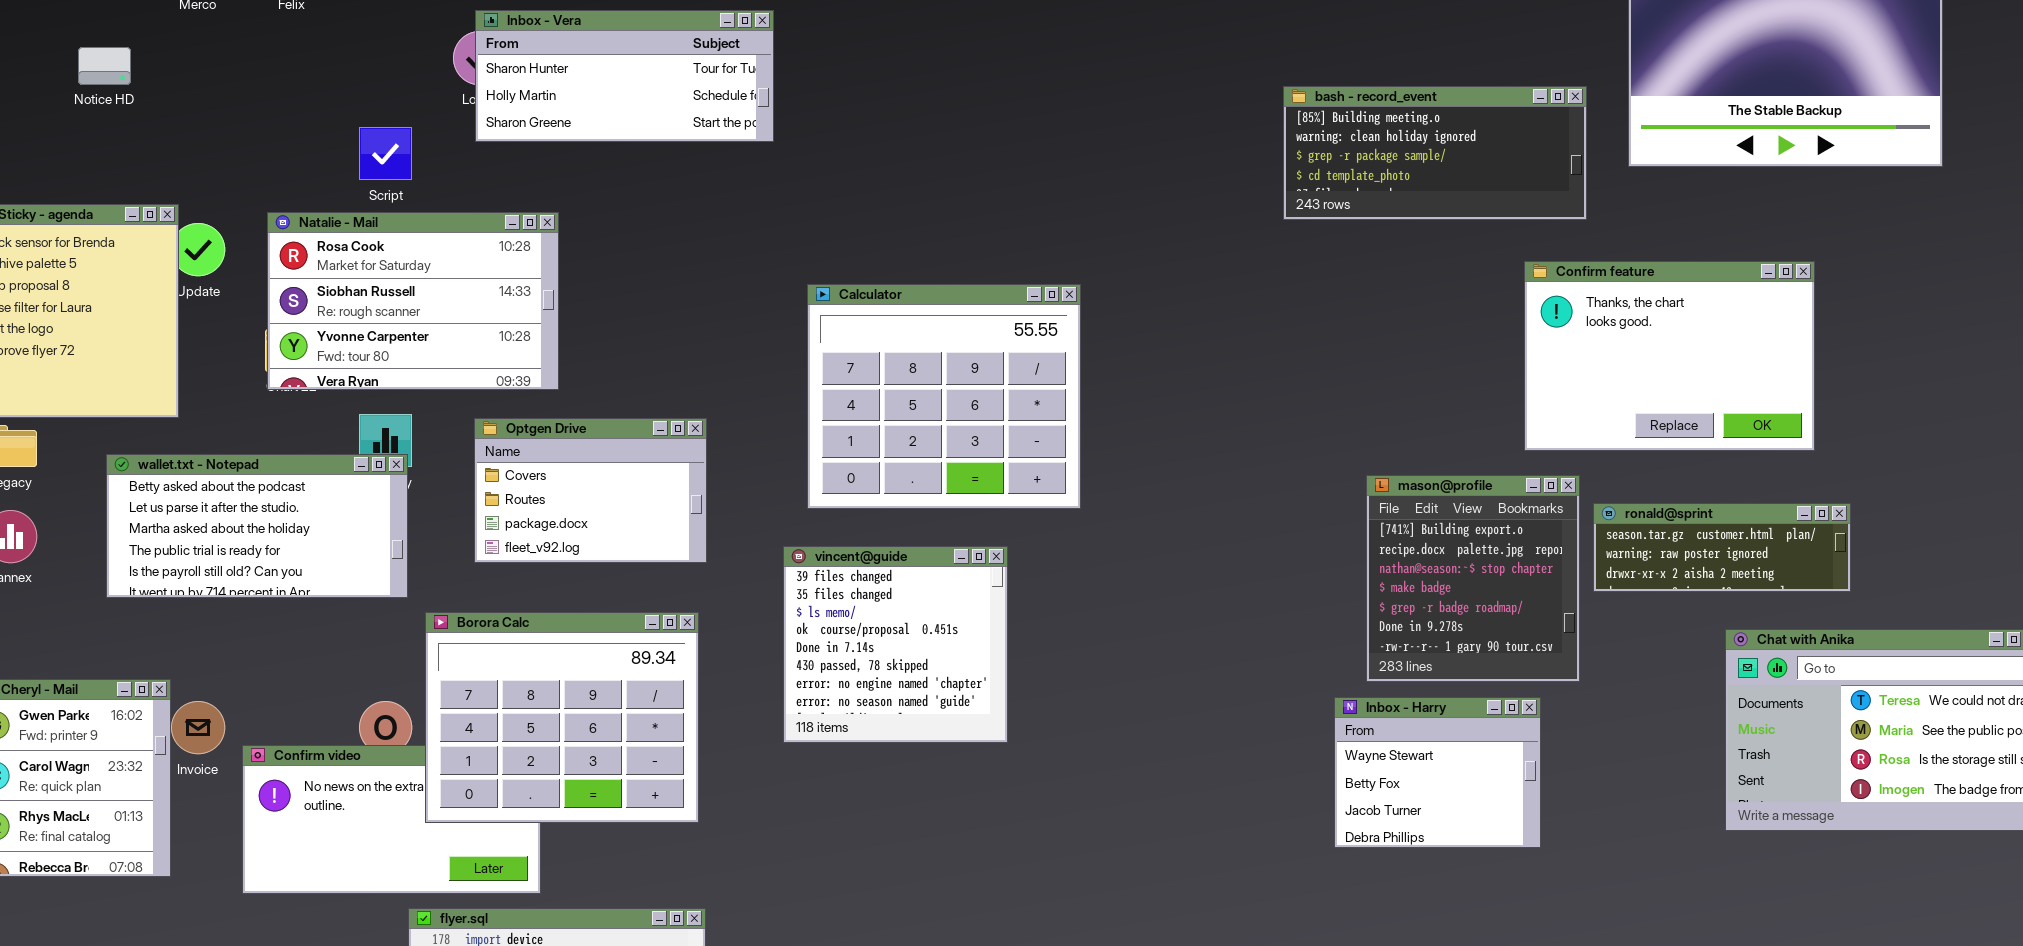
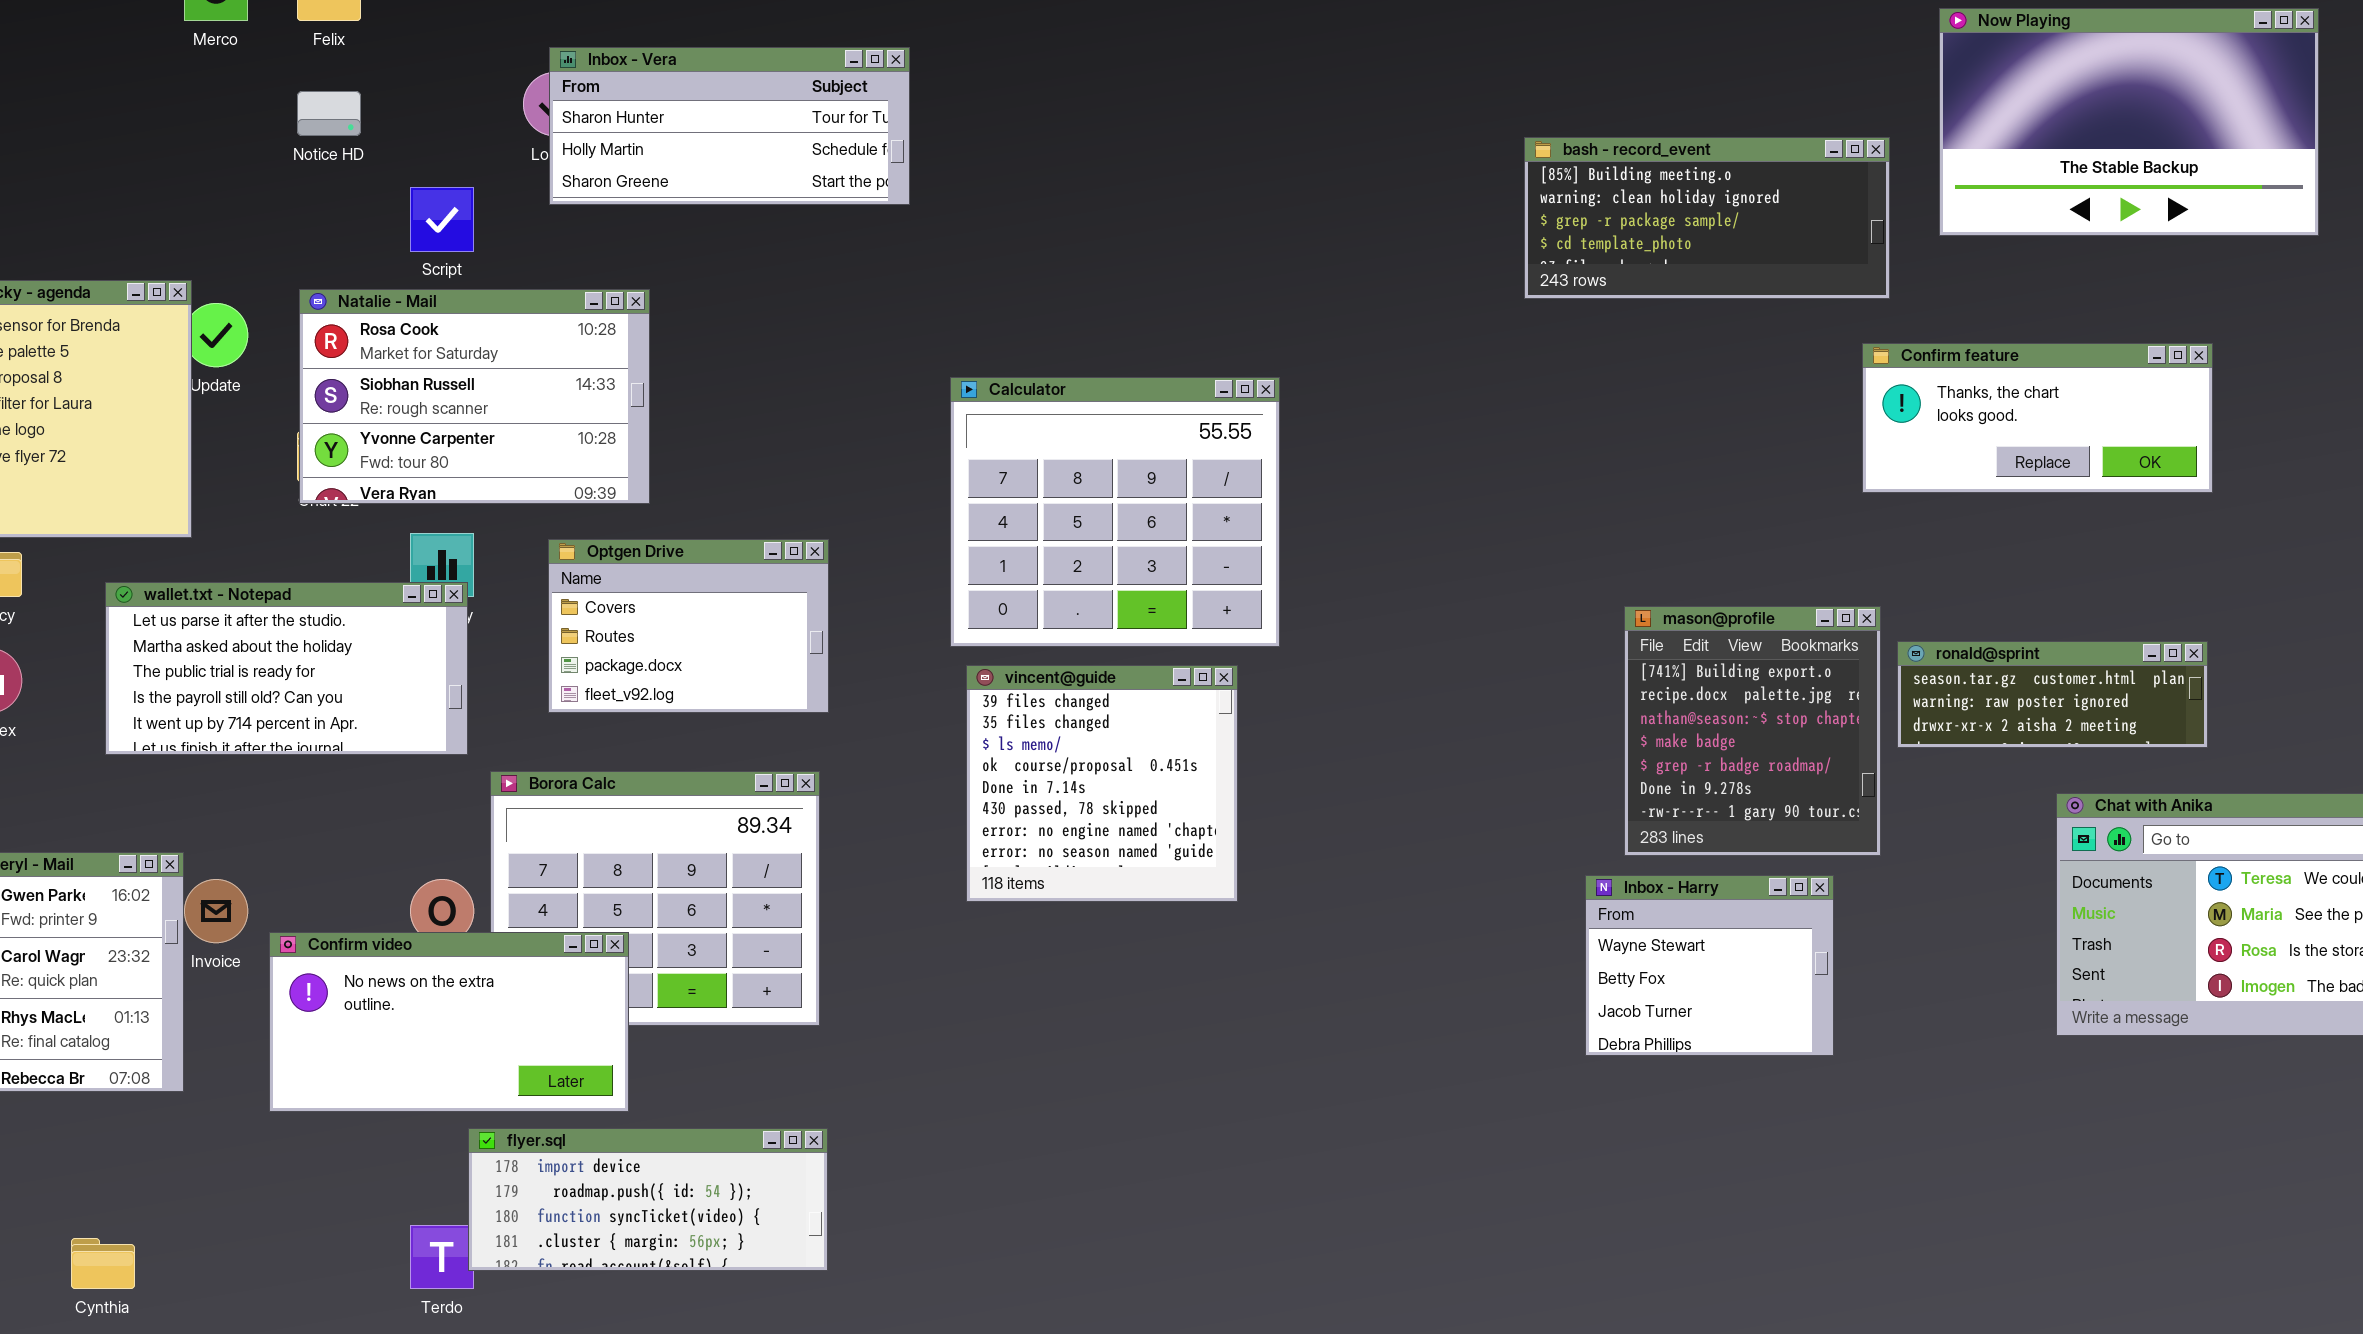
Notice HD: [78,47,131,85] -> [297,91,361,136], moved
Confirm feature: [1524,261,1815,451] -> [1862,343,2213,493], moved, resized
wallet.txt - Notepad: [106,454,408,598] -> [105,582,468,755], scrolled down 1 row
vincent@guide: [783,546,1008,743] -> [966,665,1238,902], moved
Confirm video: [242,745,541,894] -> [269,932,629,1112], raised

